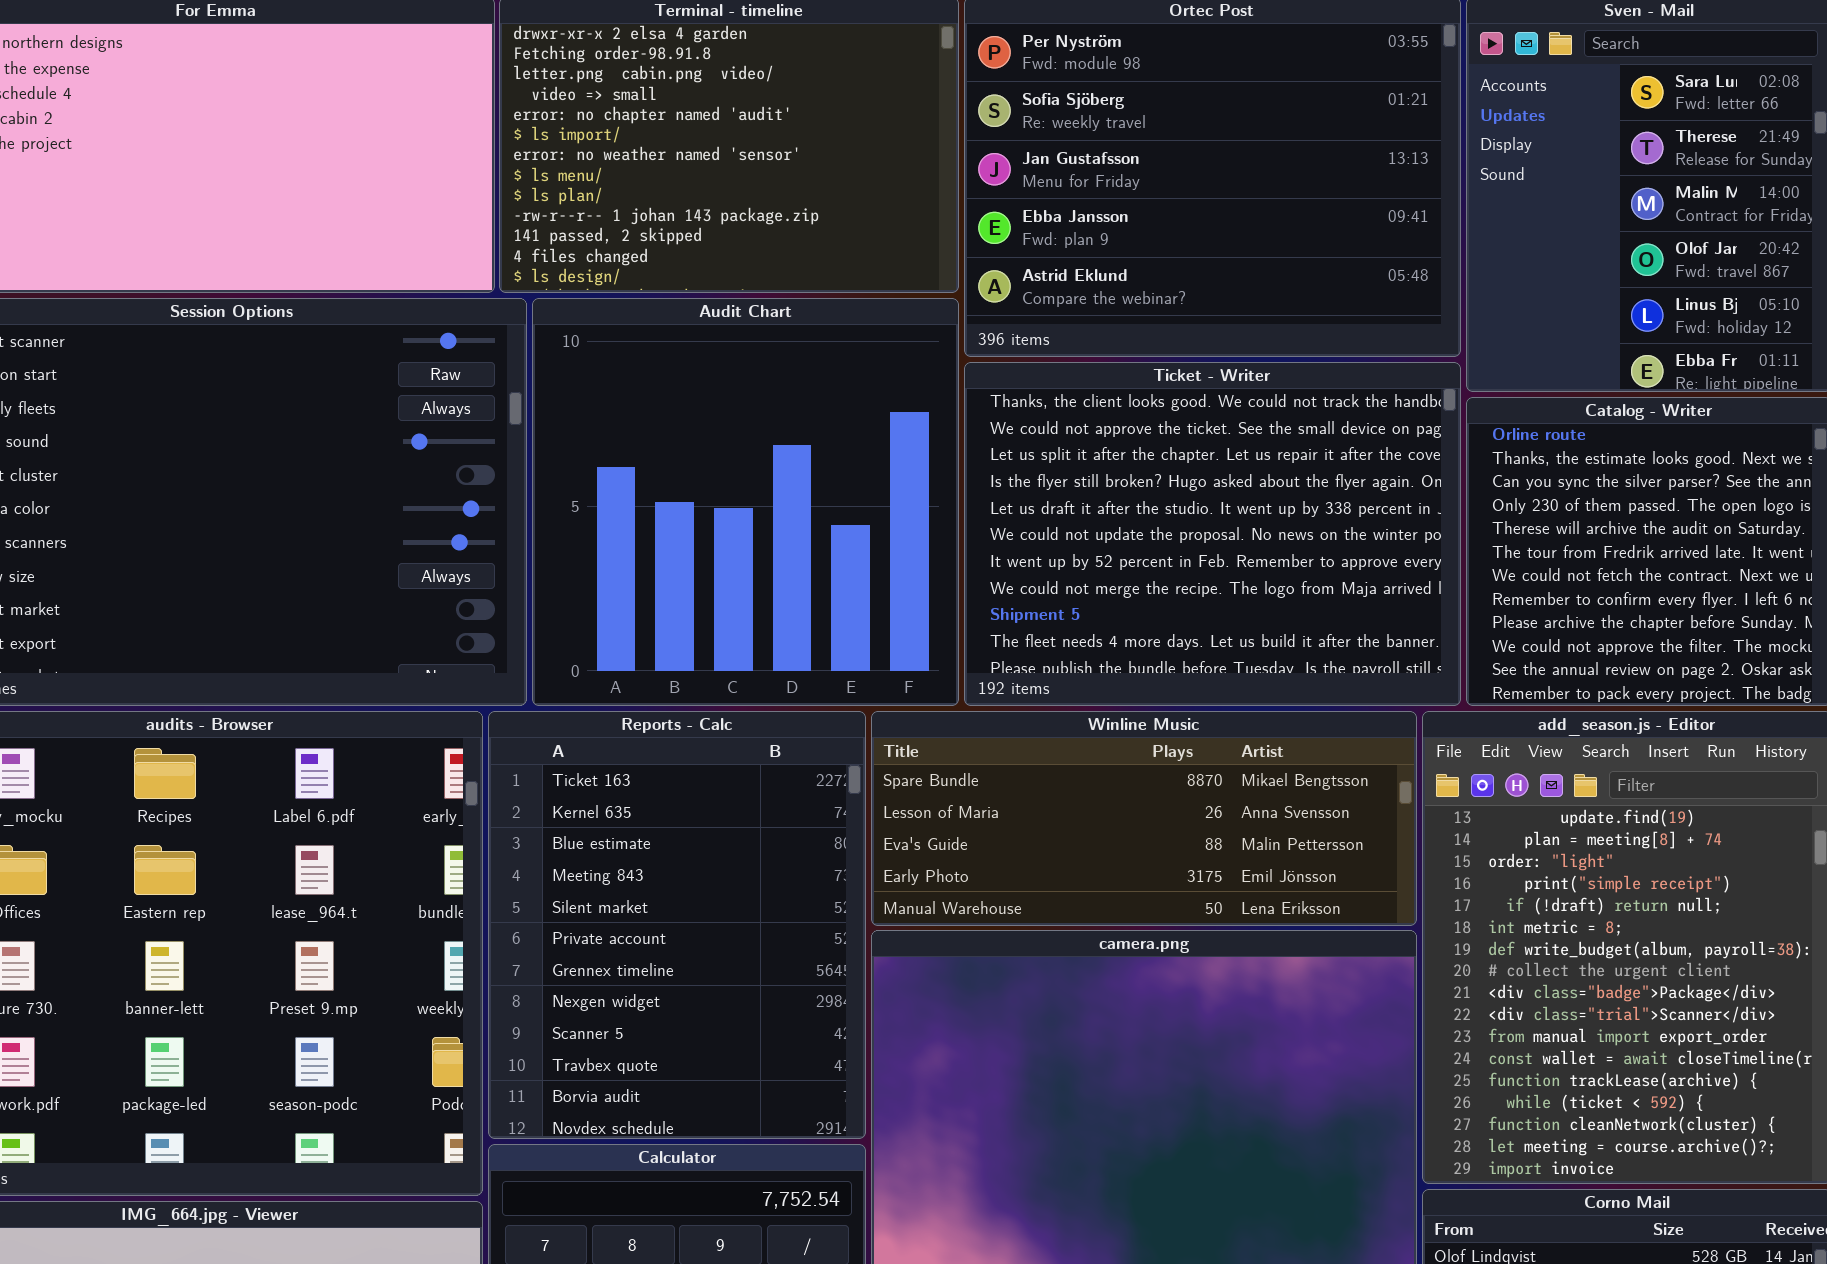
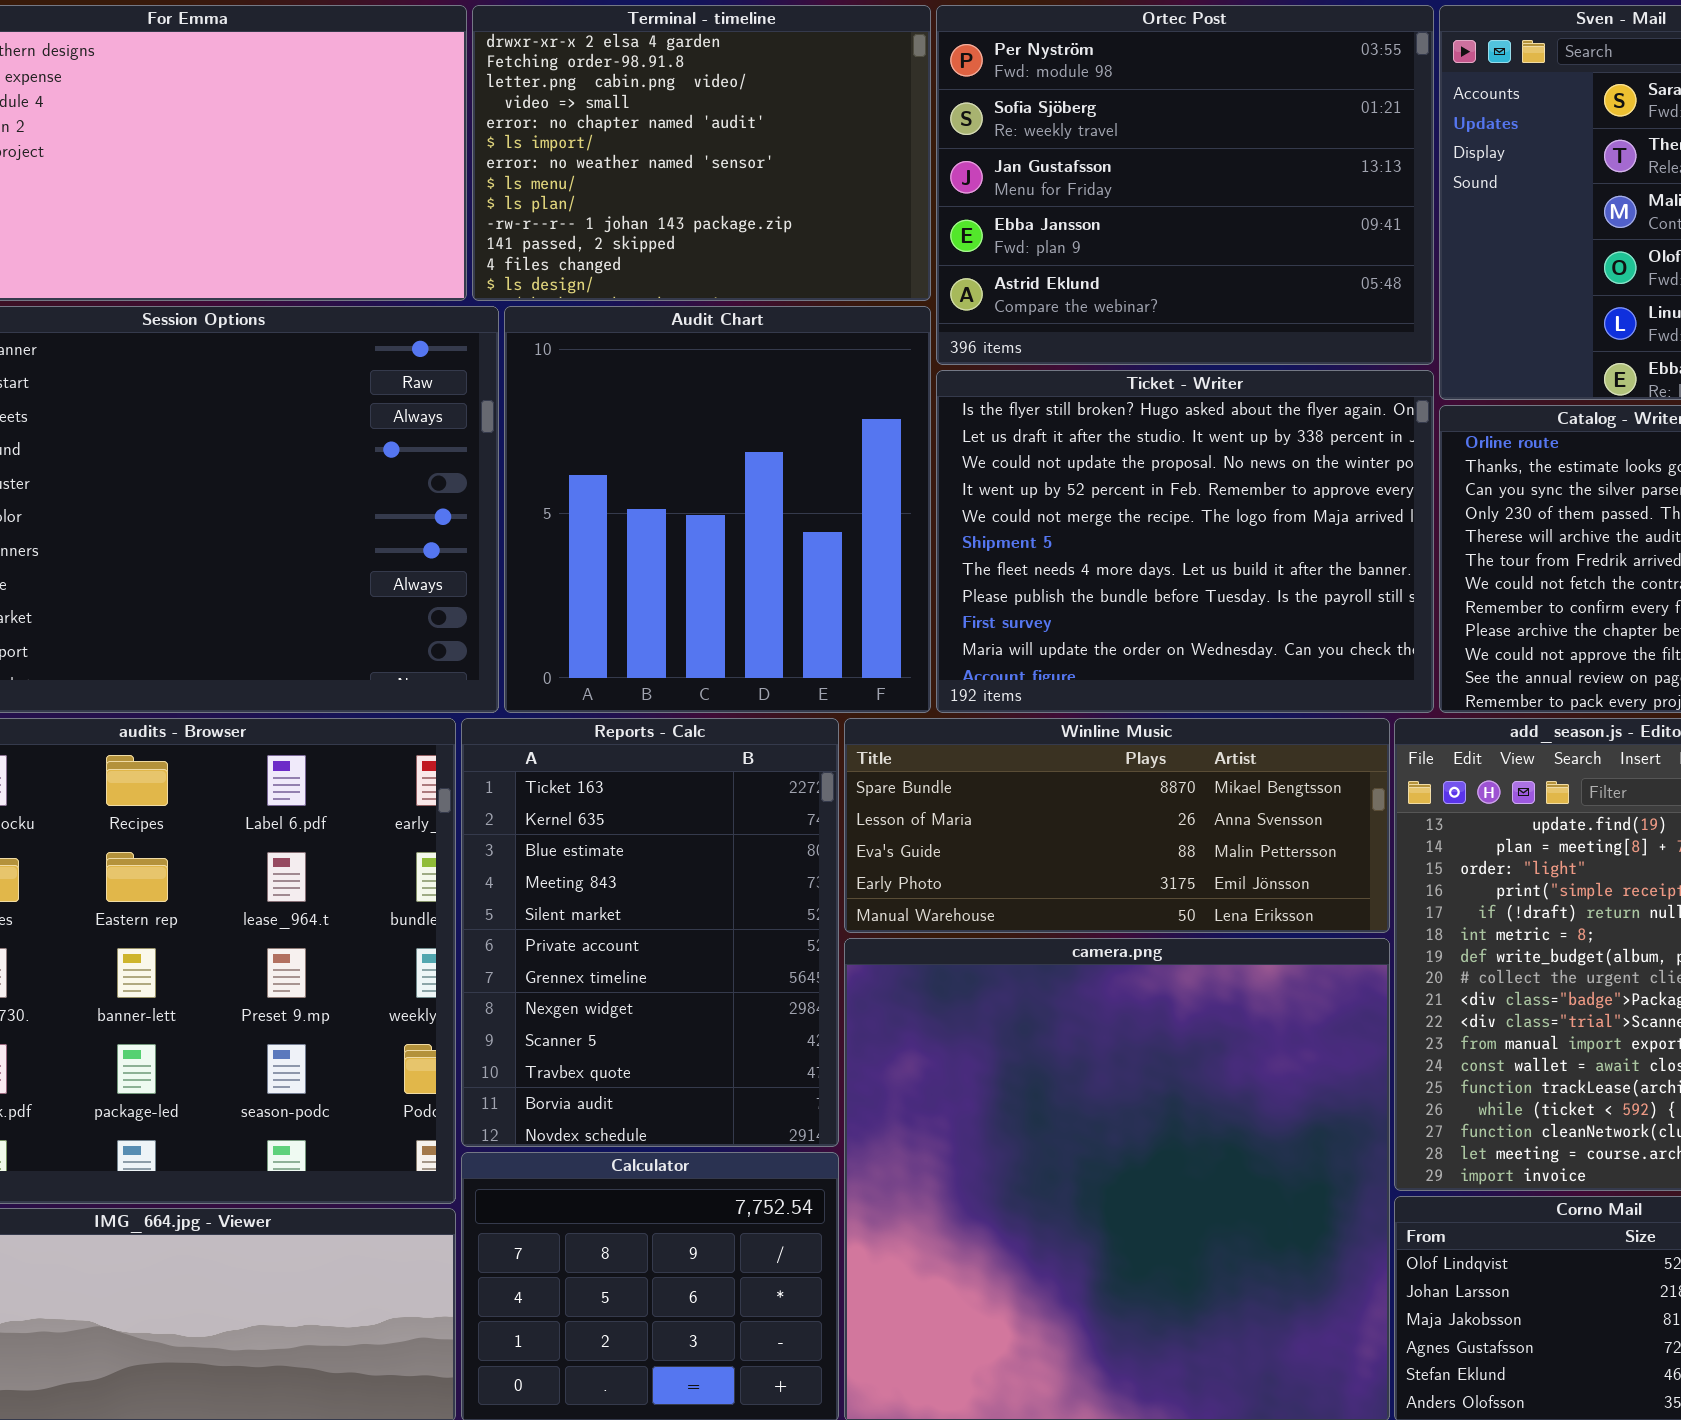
Ticket - Writer: [964,362,1461,706] -> [936,370,1434,713], scrolled down 3 rows

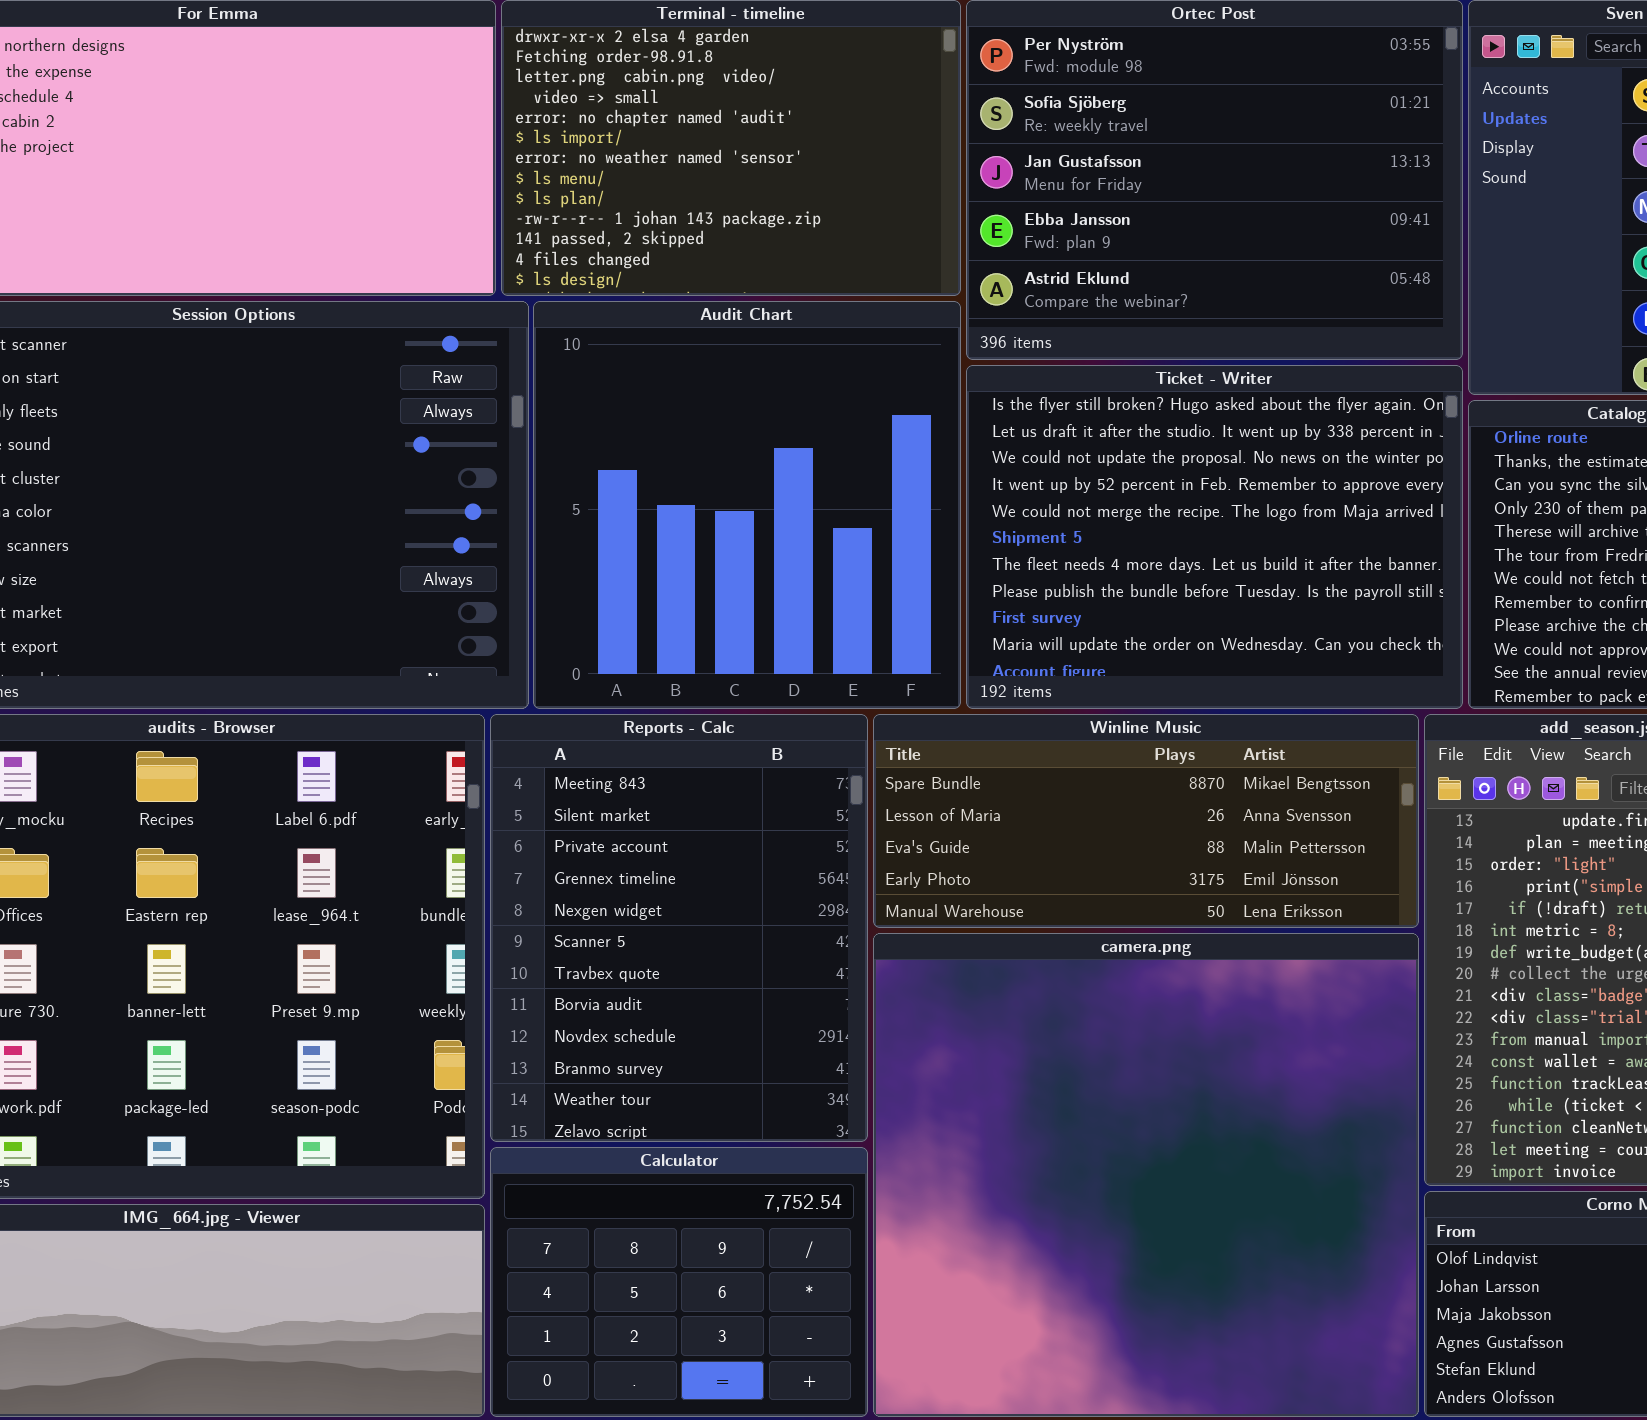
Reports - Calc: [461,718,839,1147] -> [490,714,868,1142], scrolled down 3 rows

